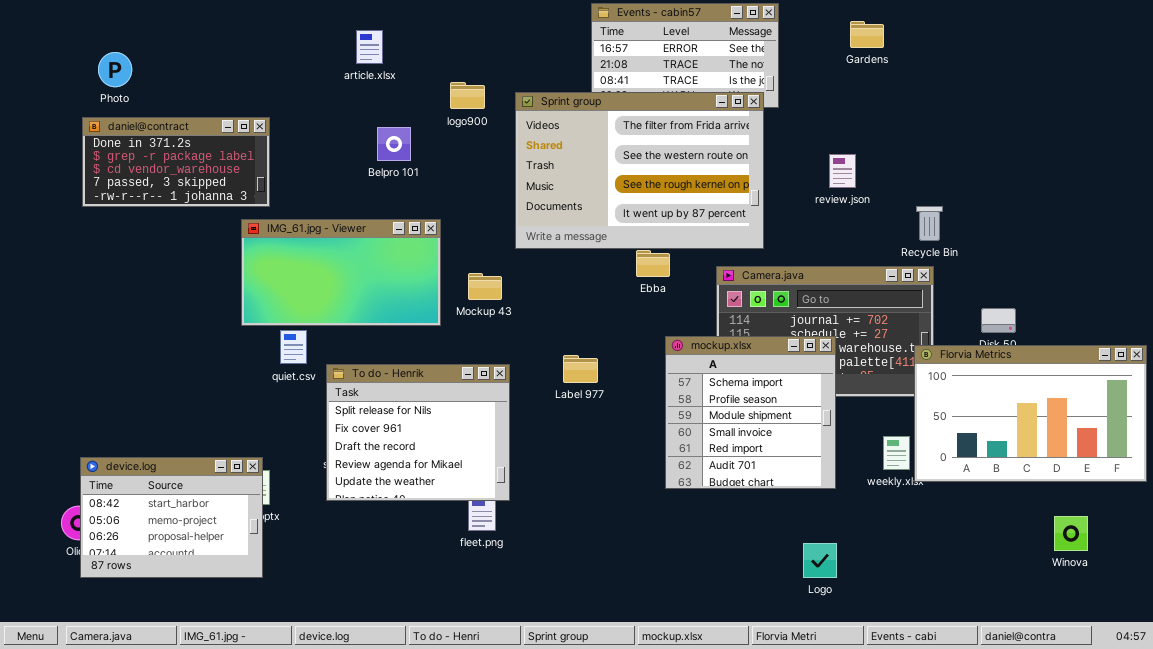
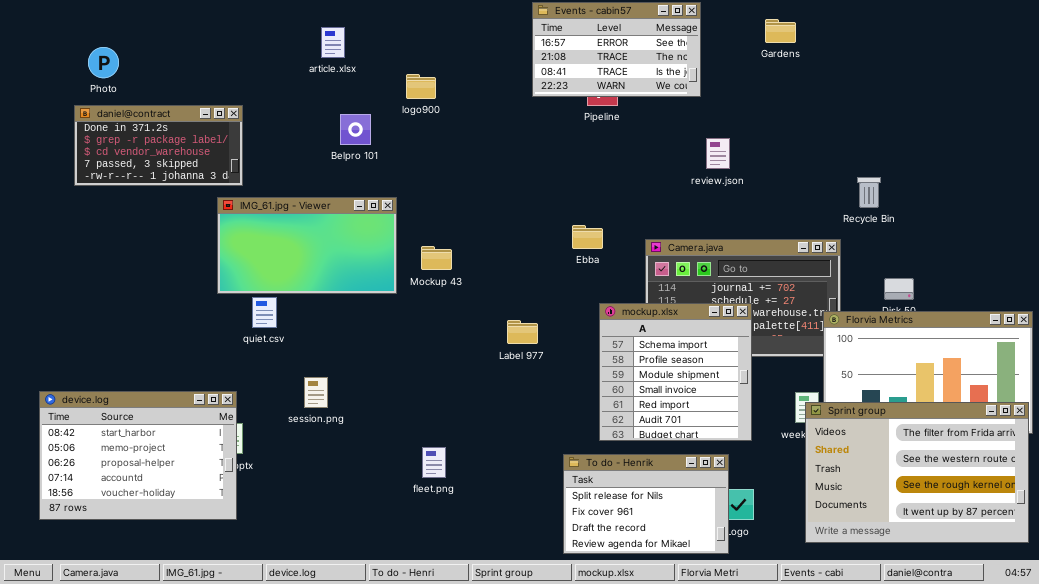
Sprint group: [515,92,764,249] -> [805,402,1029,543], moved
review.json: [829,154,856,188] -> [706,138,730,169], moved
Recycle Bin: [916,206,943,241] -> [857,177,881,208], moved
To do - Henrik: [326,364,510,501] -> [563,454,729,554], moved, resized
device.log: [80,457,263,578] -> [39,391,237,520], resized

